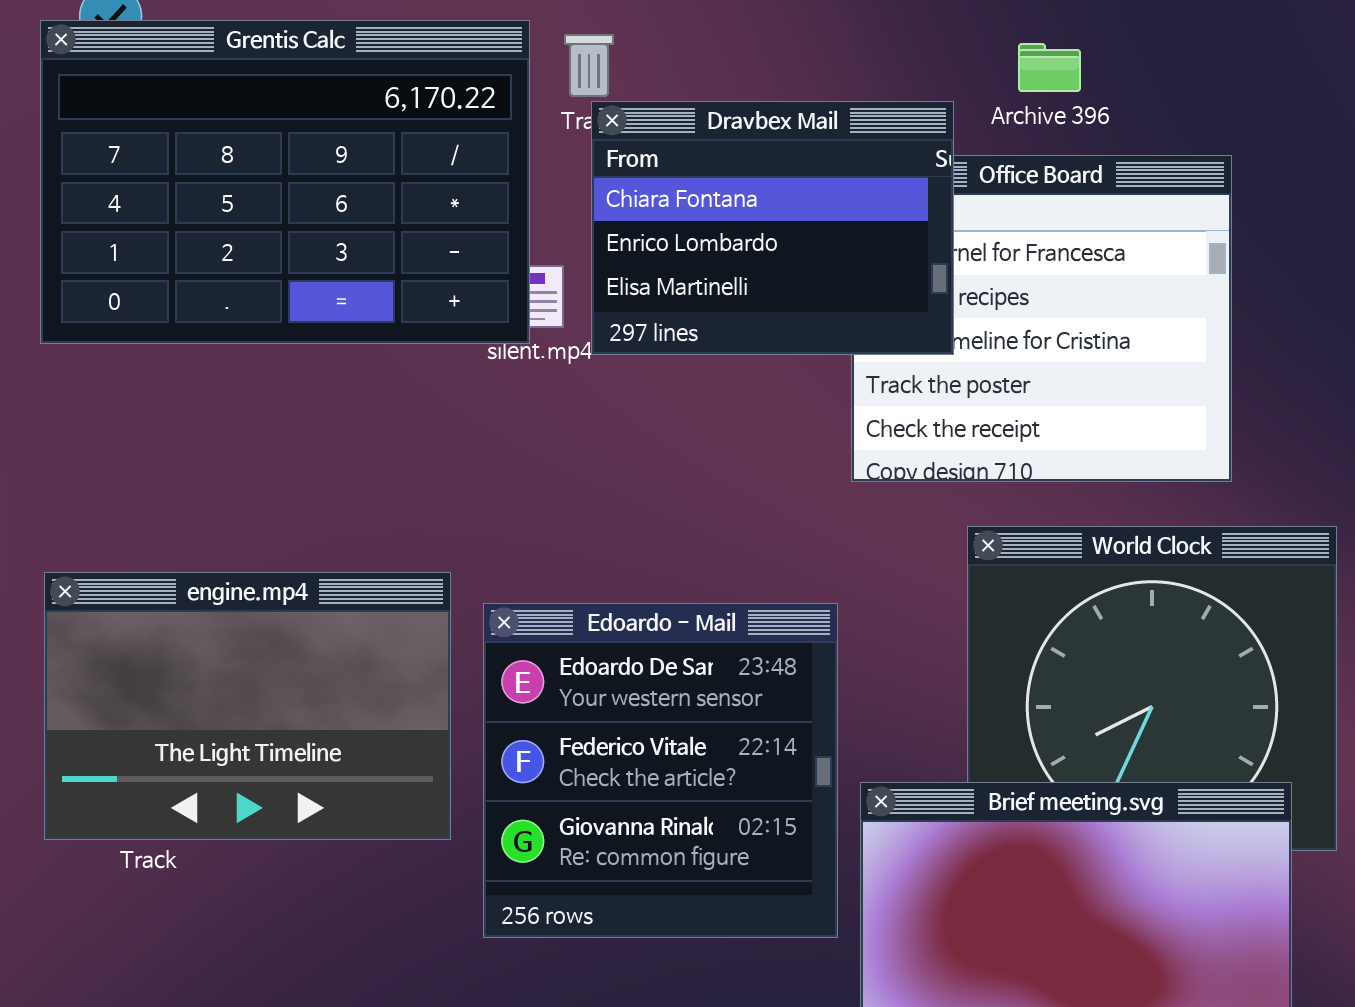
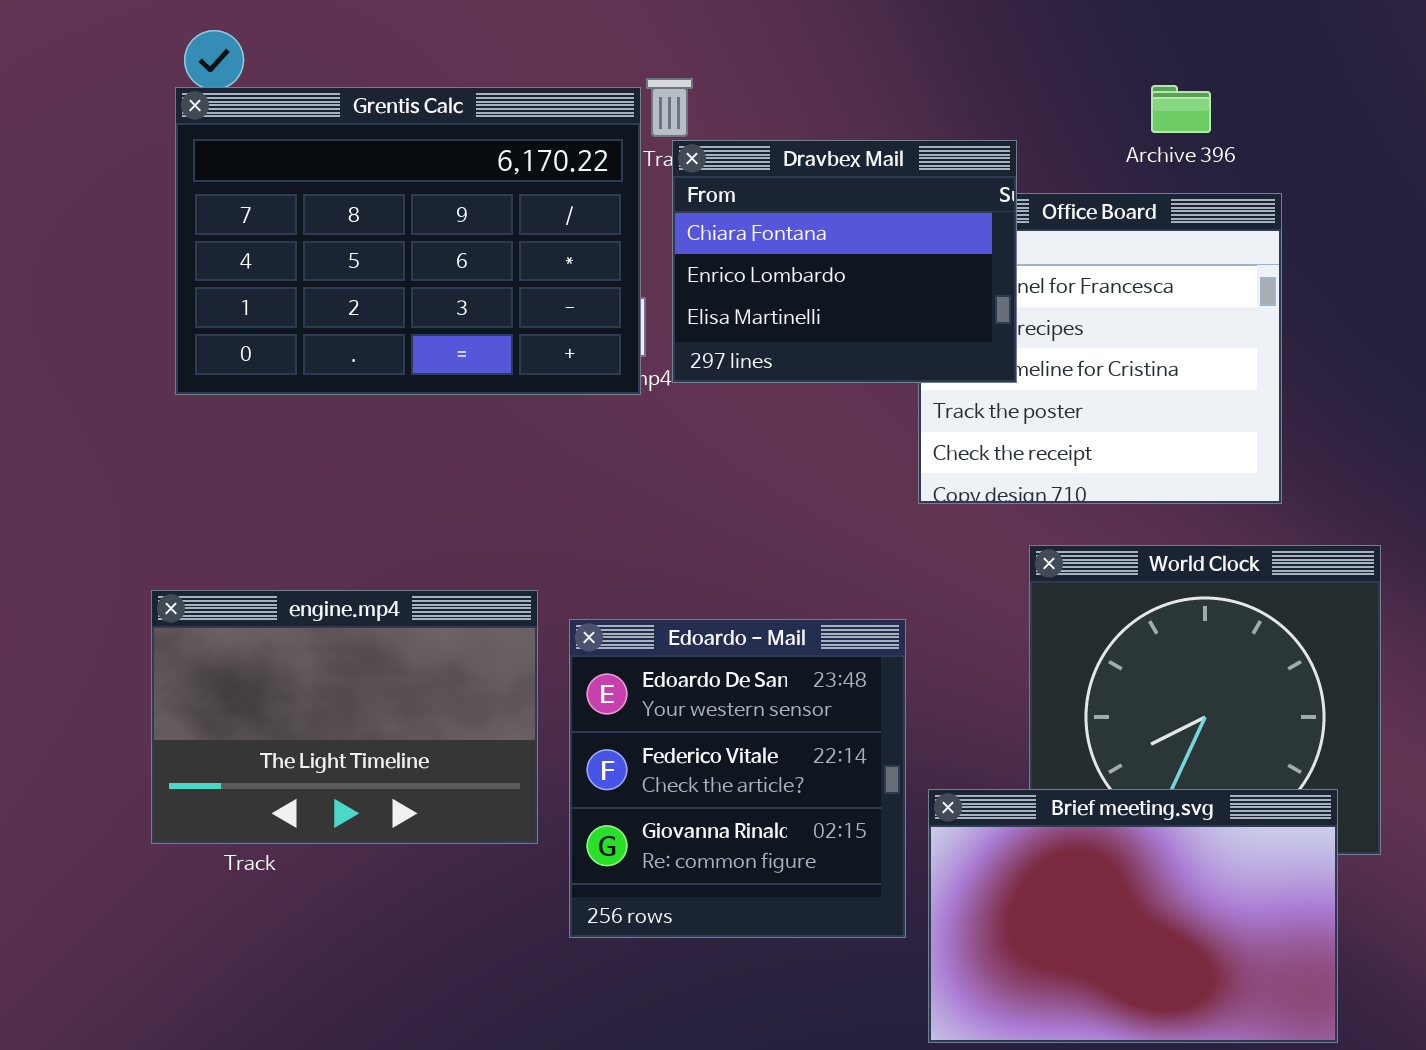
Grentis Calc: [40,20,530,344] -> [175,87,641,395], moved
Archive 396: [1018,43,1081,92] -> [1151,85,1211,133], moved

